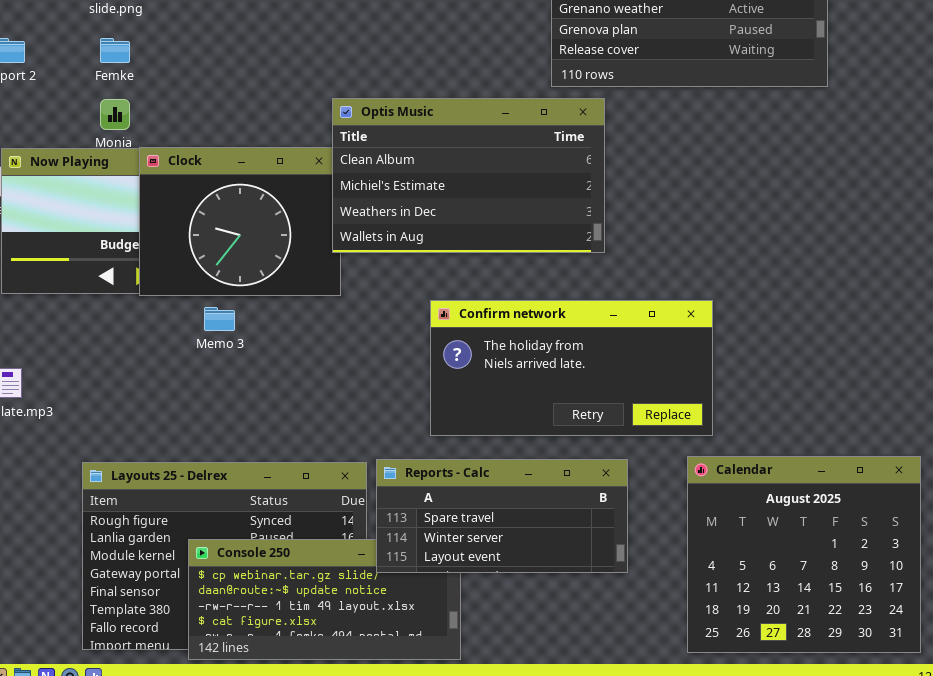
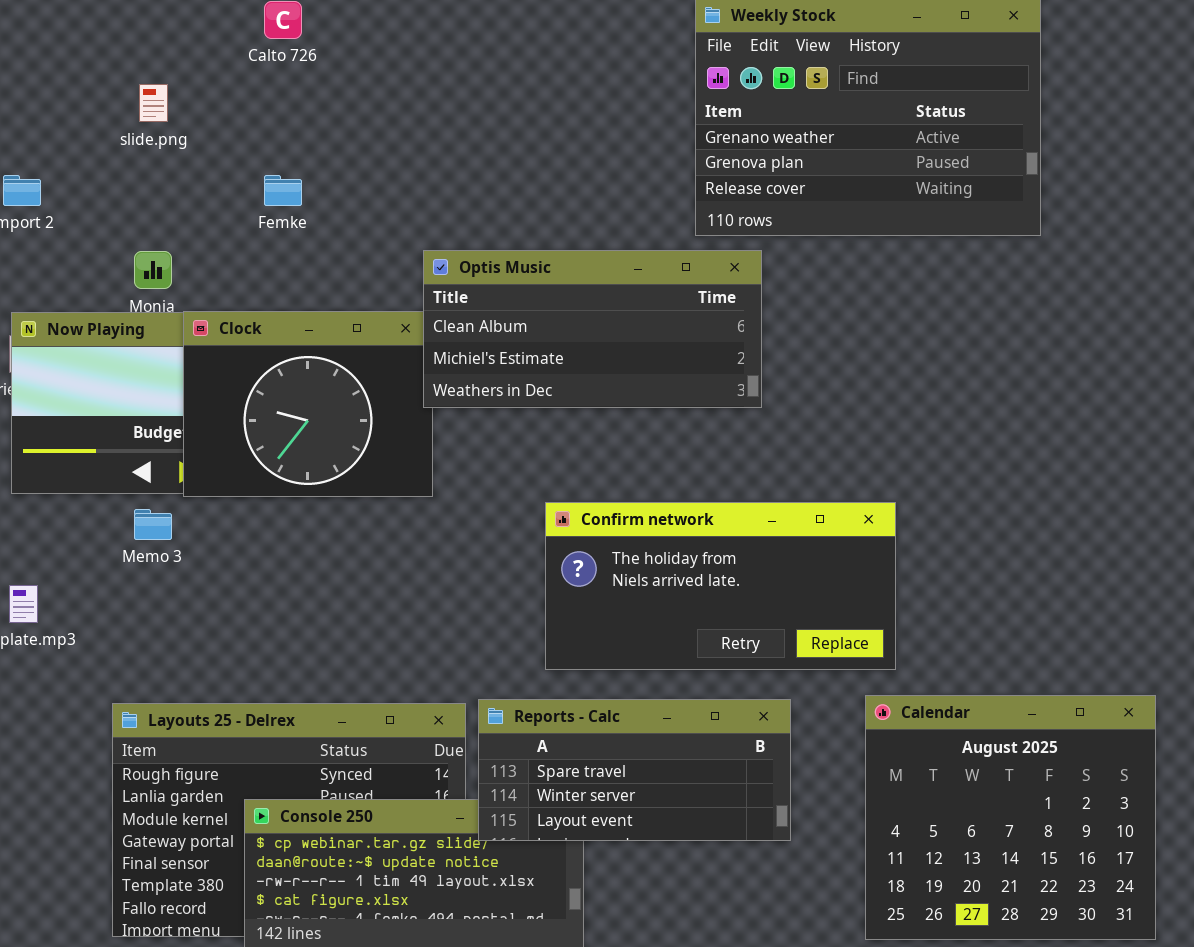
Femke: [100,38,130,63] -> [264,175,302,206], moved
Optis Music: [332,98,605,253] -> [423,250,762,408], resized
Memo 3: [204,307,235,331] -> [134,509,172,540], moved

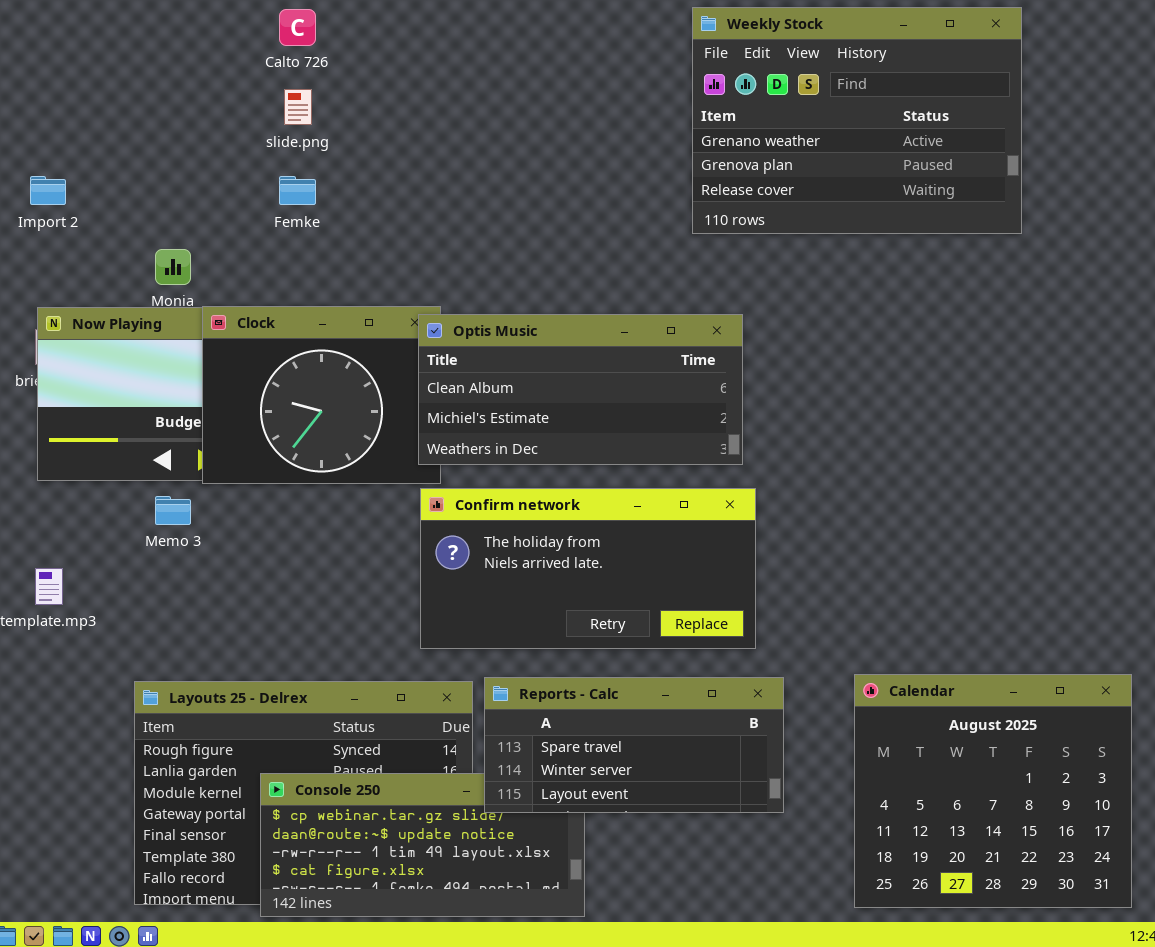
slide.png: [139,84,168,122] -> [284,89,312,125], moved
Optis Music: [423,250,762,408] -> [418,314,743,465], moved
Confirm network: [545,502,896,670] -> [420,488,756,649], moved

